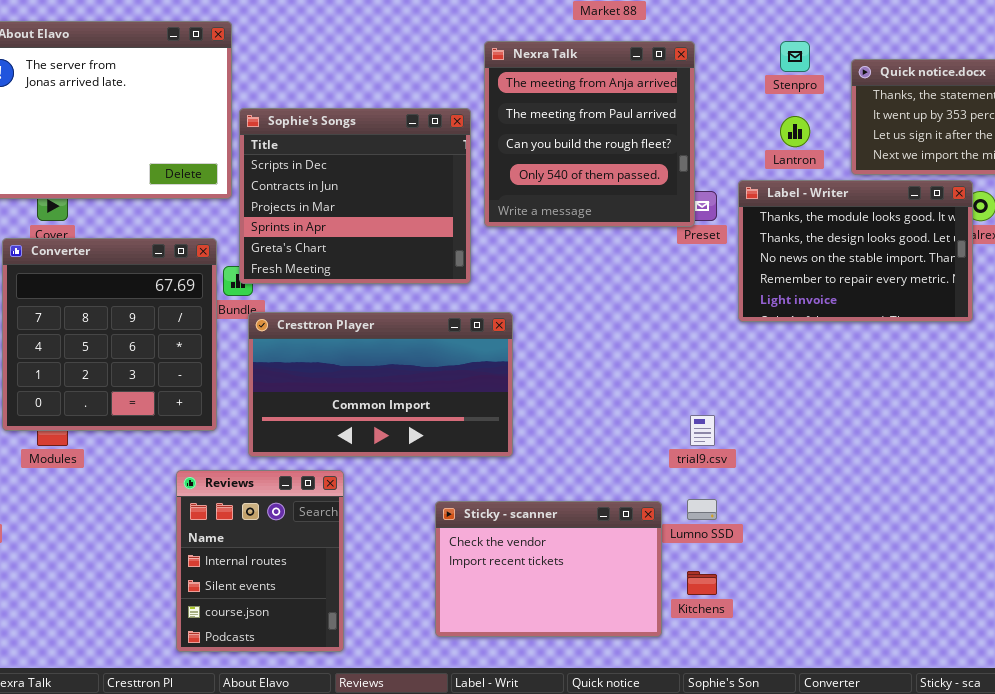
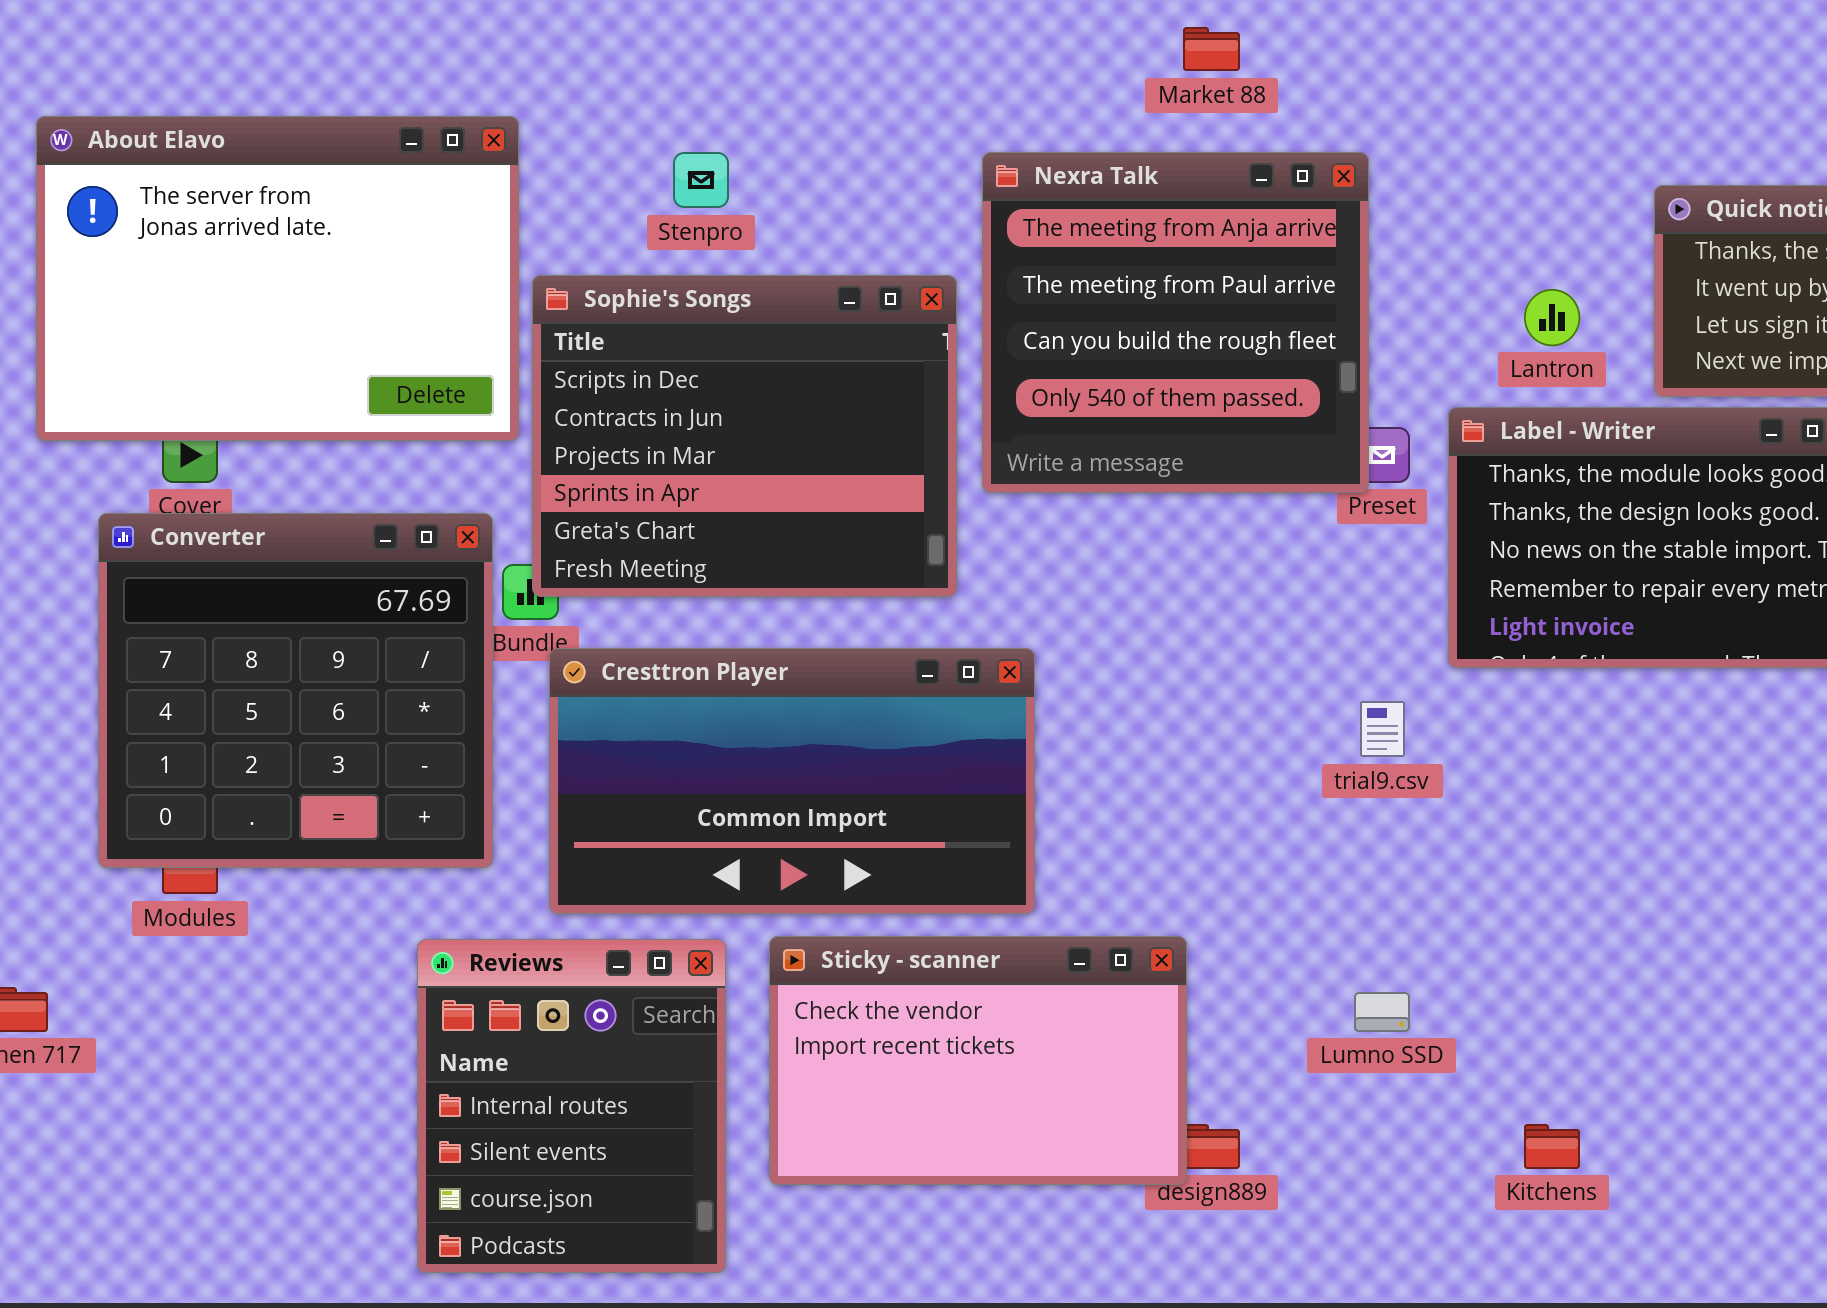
Stenpro: [780,41,810,72] -> [673,152,729,208], moved
trial9.csv: [690,415,715,446] -> [1360,701,1405,757], moved
Sticky - scanner: [435,501,662,637] -> [769,936,1187,1185], moved
Kitchens: [687,571,717,595] -> [1524,1124,1580,1169], moved

